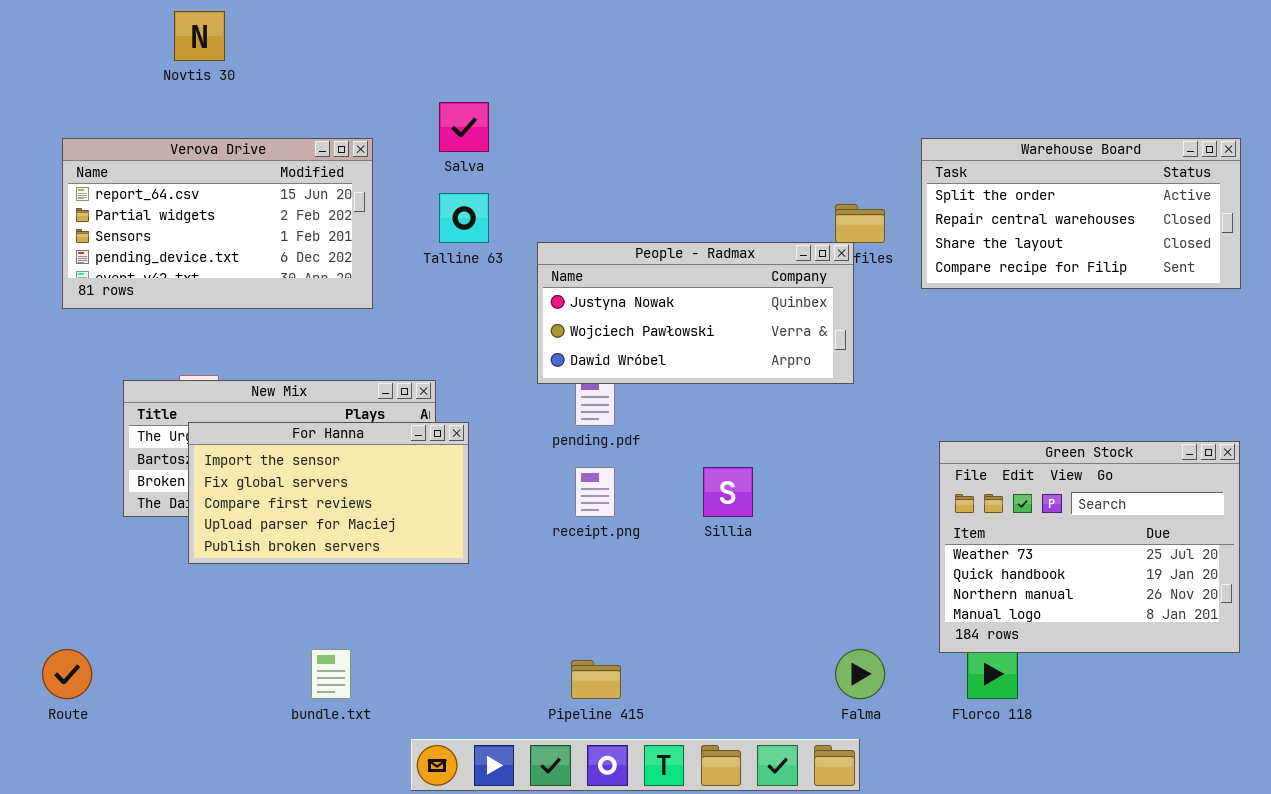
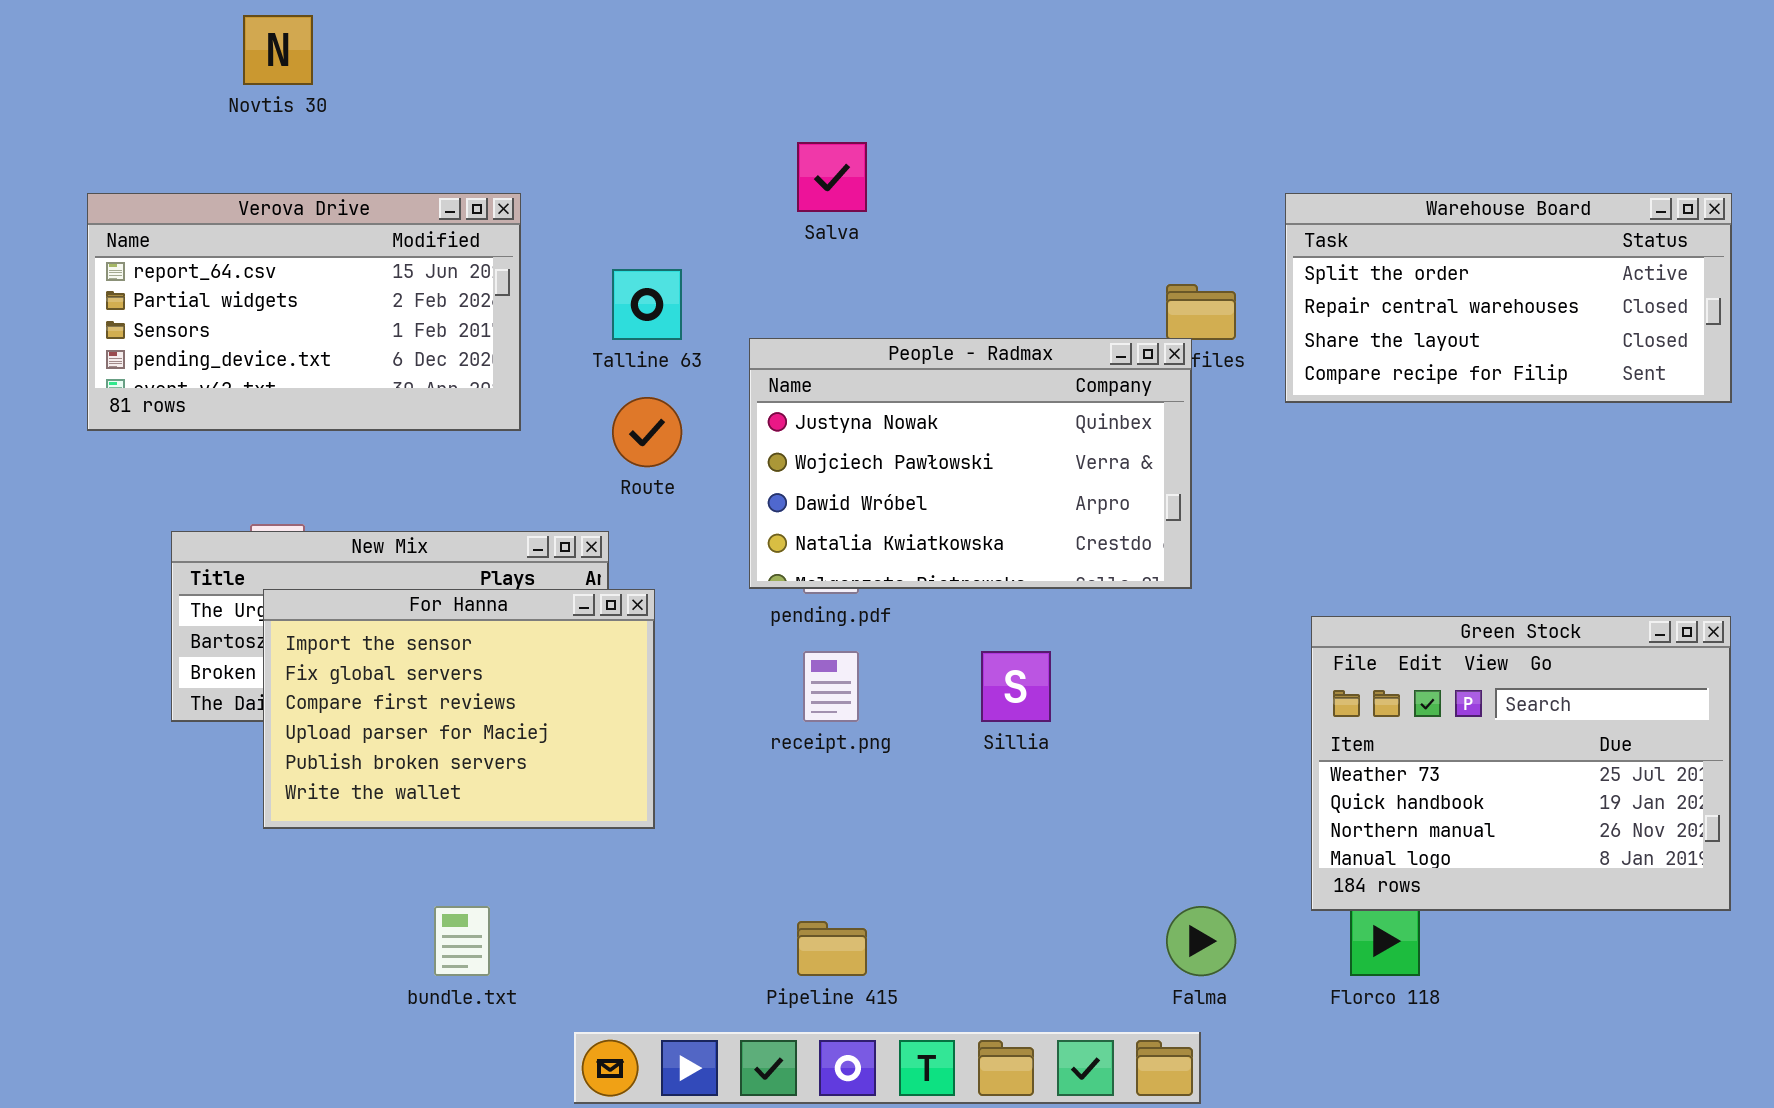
Salva: [439,102,489,152] -> [797,142,867,212], moved
People - Radmax: [537,242,854,384] -> [749,338,1192,589], resized
For Hanna: [188,422,469,564] -> [263,589,655,829], resized
Route: [42,649,92,699] -> [612,397,682,467], moved

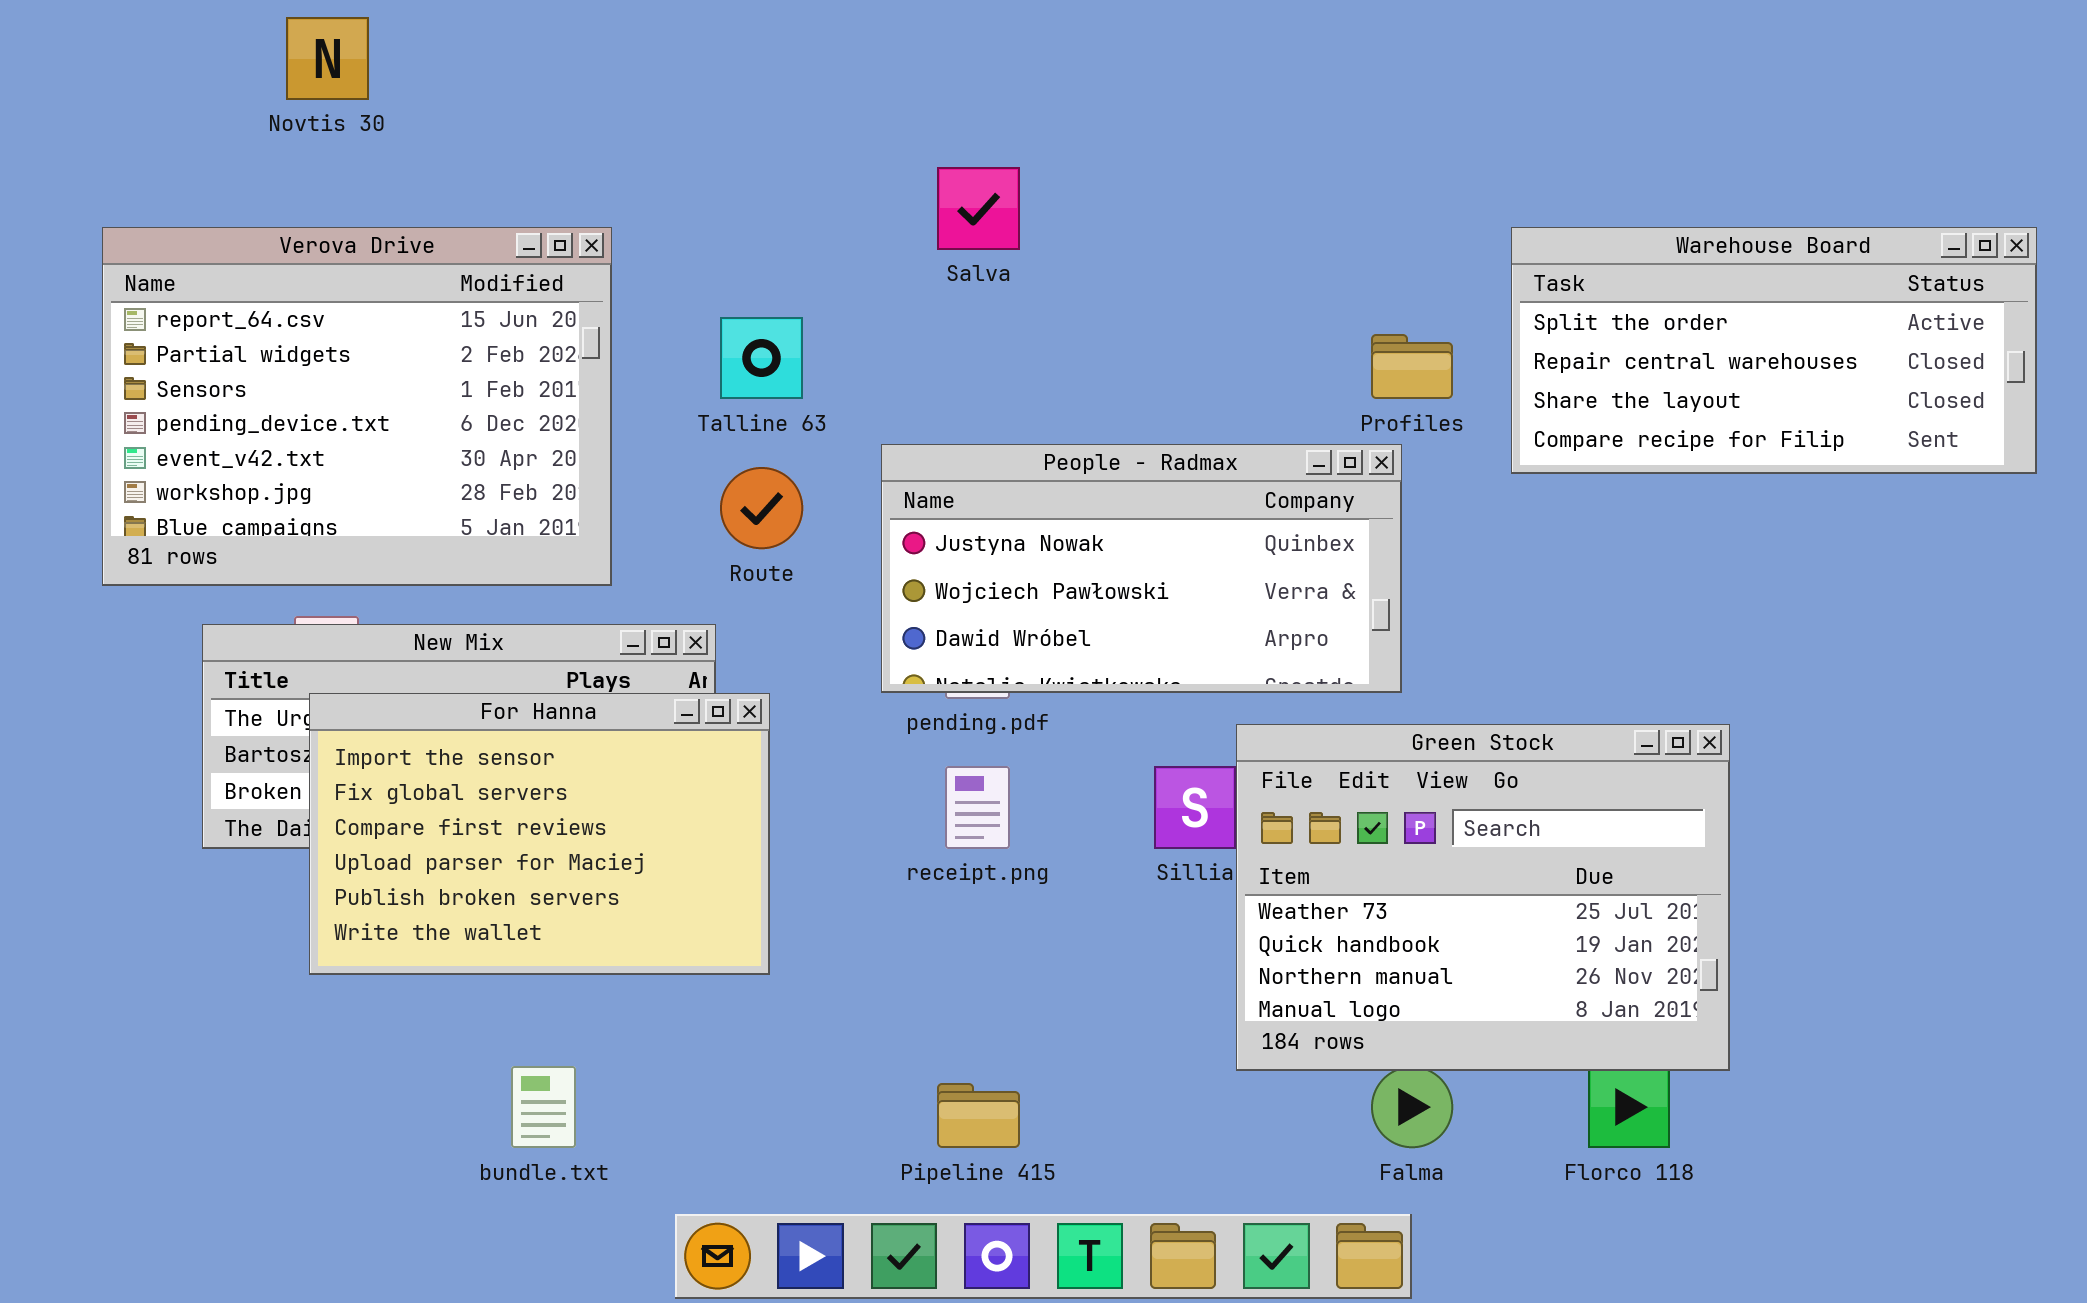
Verova Drive: [87,193,521,431] -> [102,227,612,586], resized
People - Radmax: [749,338,1192,589] -> [881,444,1402,693], resized
Green Stock: [1311,616,1731,911] -> [1236,724,1730,1071], moved

